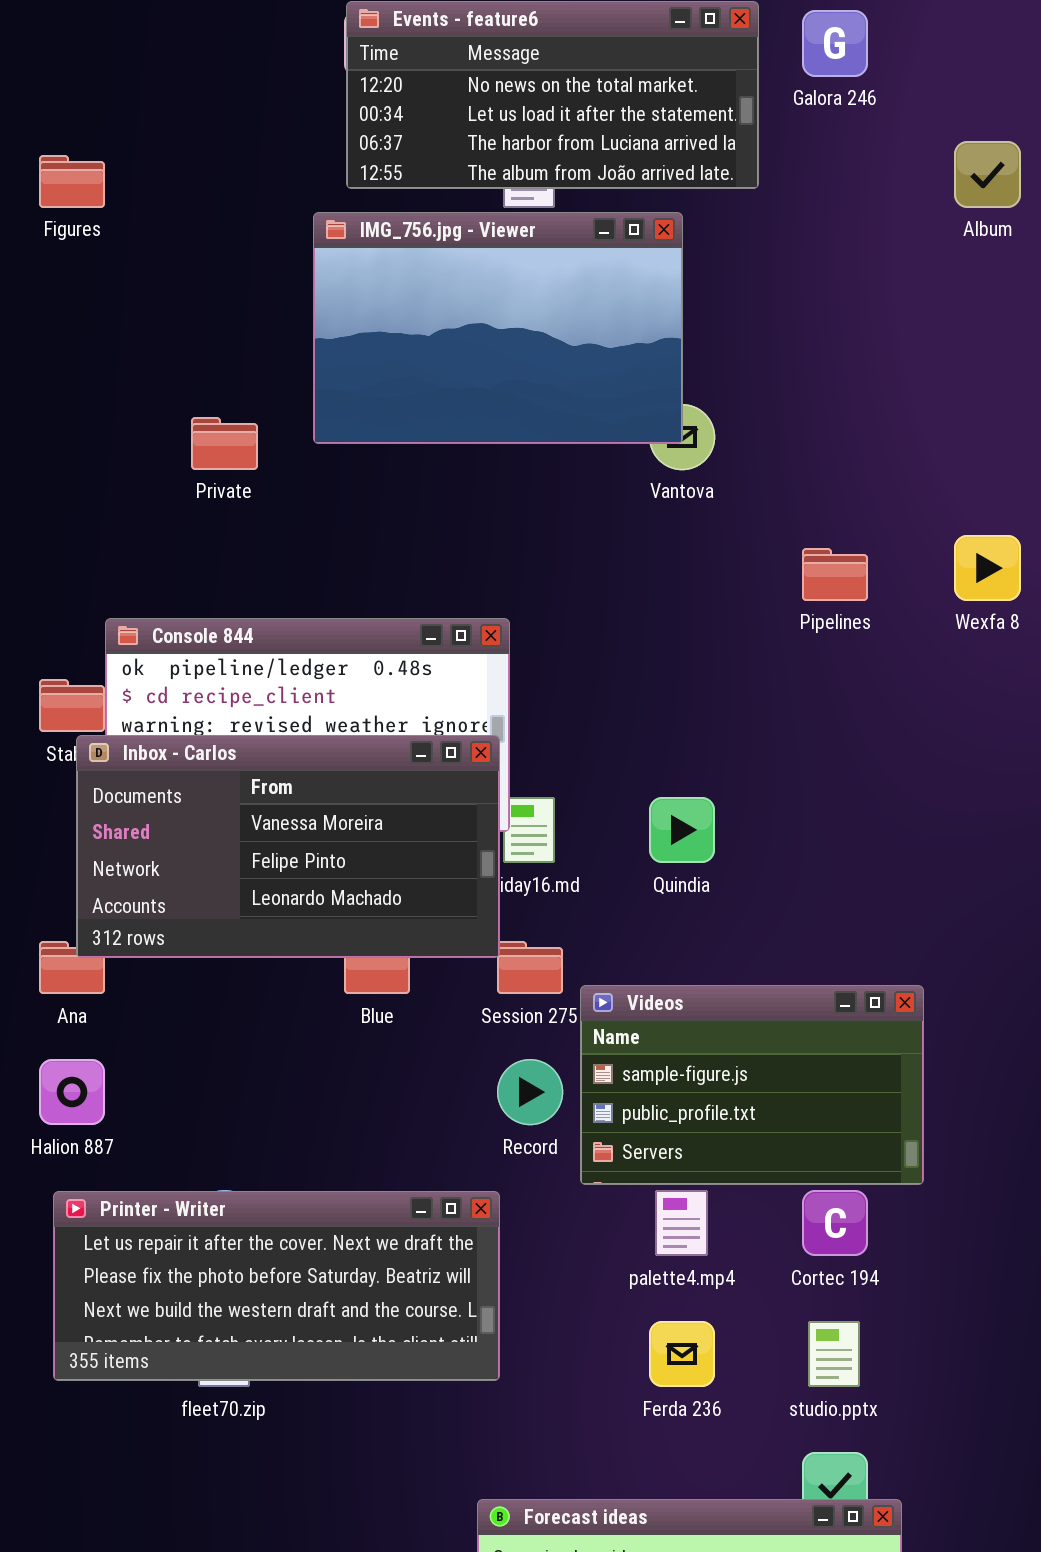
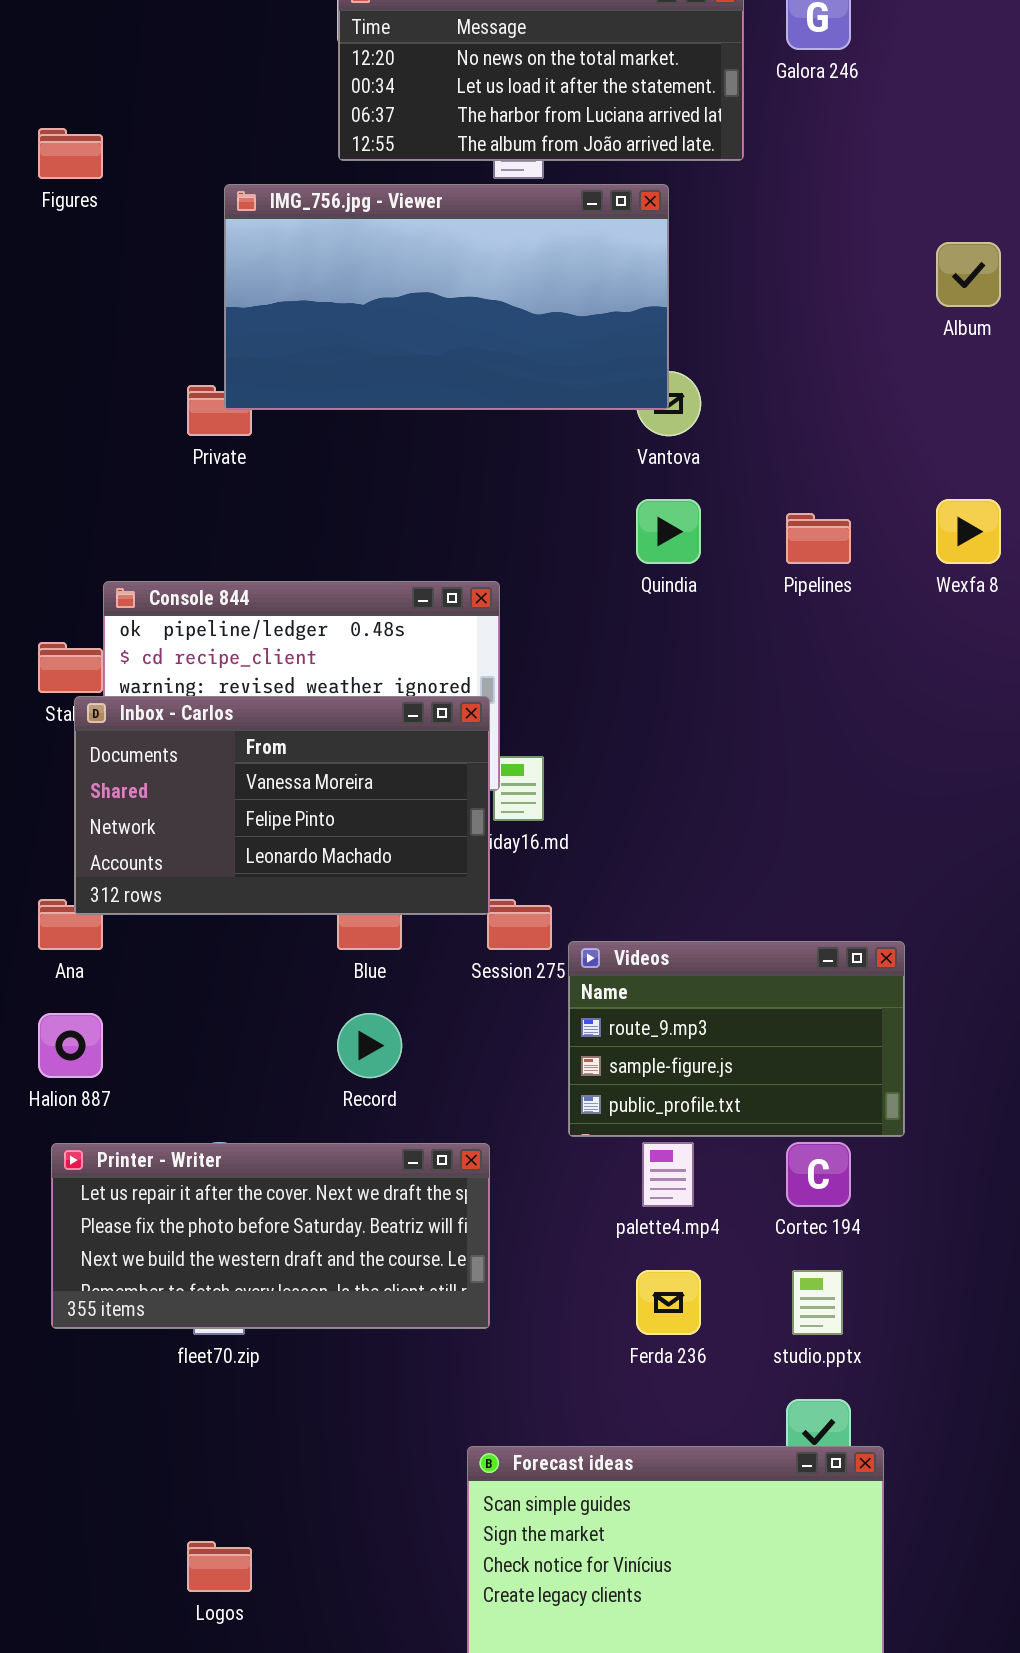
Album: [954,141,1021,208] -> [936,242,1001,307], moved
IMG_756.jpg - Viewer: [313,212,683,444] -> [224,184,669,410], resized
Quindia: [649,797,715,863] -> [636,499,701,564], moved
Videos: [580,985,924,1185] -> [568,941,905,1137], scrolled up 1 row
Record: [497,1059,563,1125] -> [337,1013,402,1078], moved

